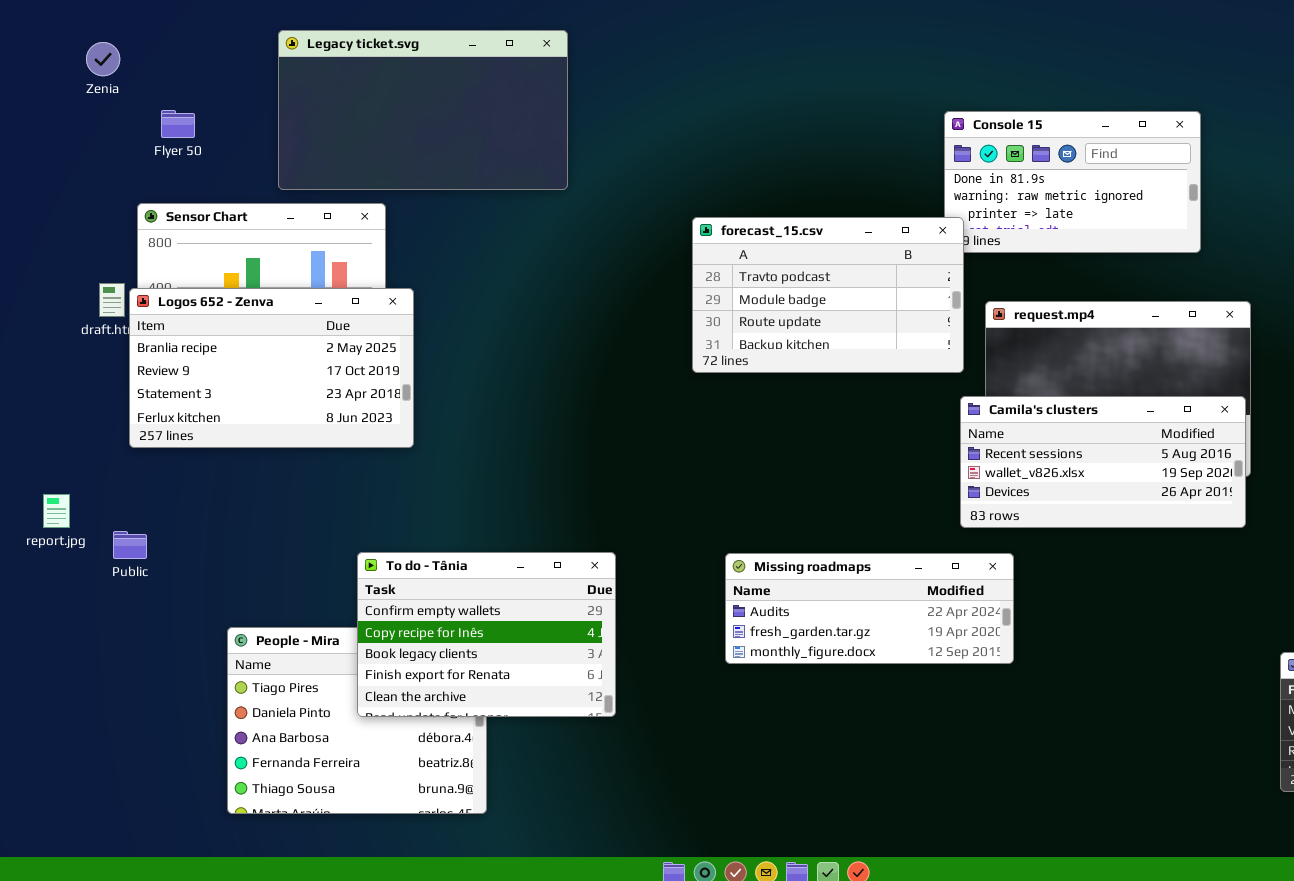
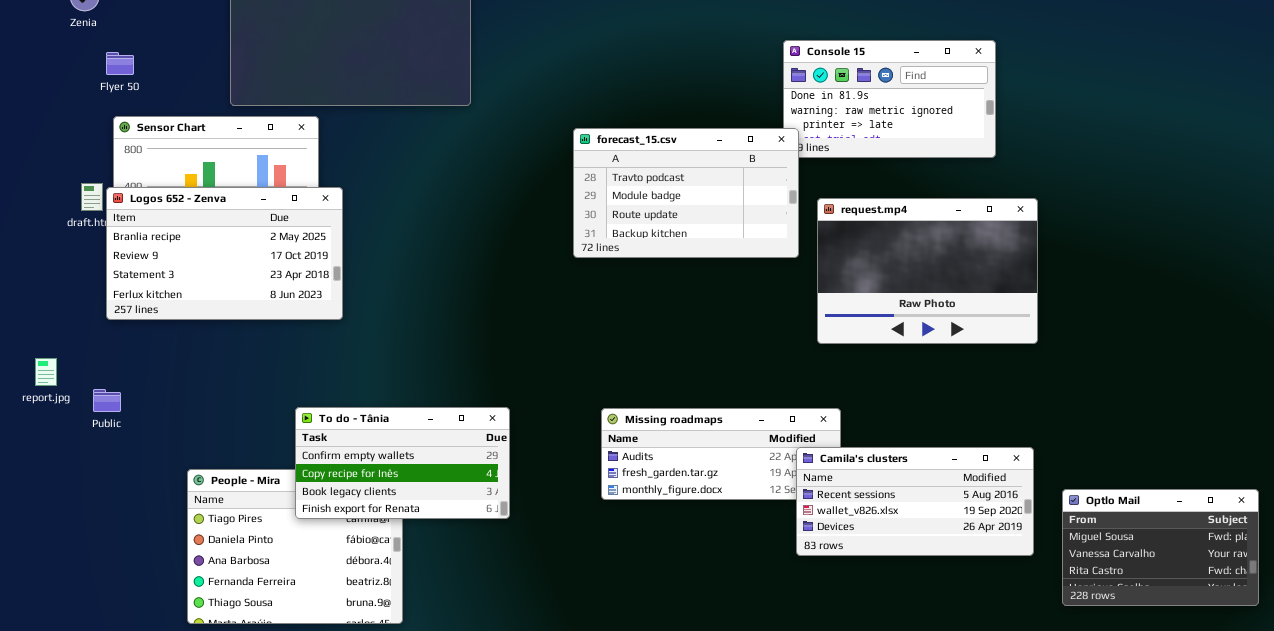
Flyer 50: [161,110,195,138] -> [106,52,134,75], moved
Camila's clusters: [960,396,1246,528] -> [796,447,1034,556], moved
To do - Tânia: [357,552,616,717] -> [295,407,510,519], resized

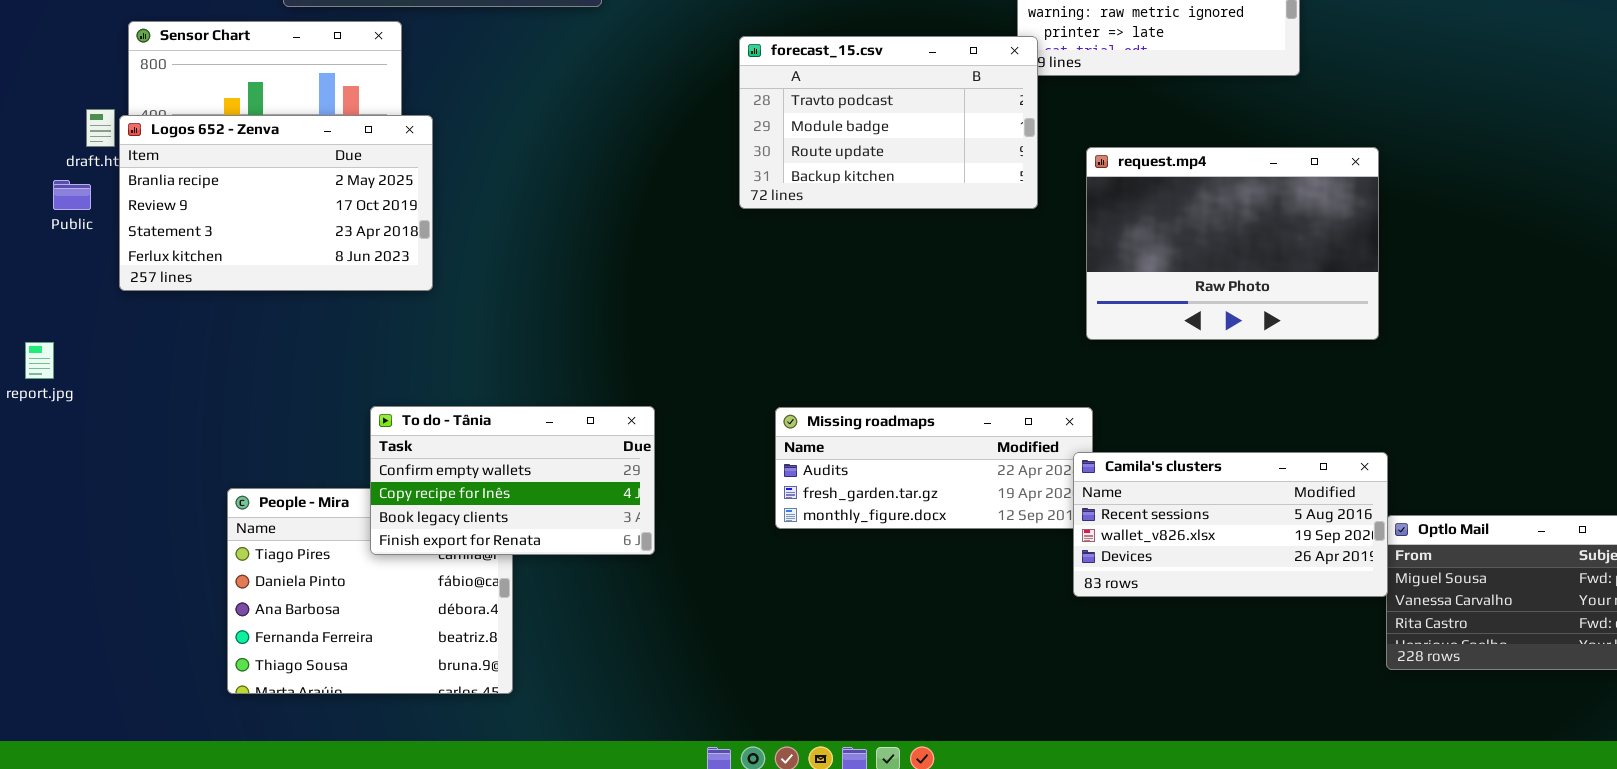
request.mp4: [817,198,1038,344] -> [1086,147,1379,340], moved
Public: [93,389,121,412] -> [53,180,91,210], moved
Camila's clusters: [796,447,1034,556] -> [1073,452,1388,597], moved

